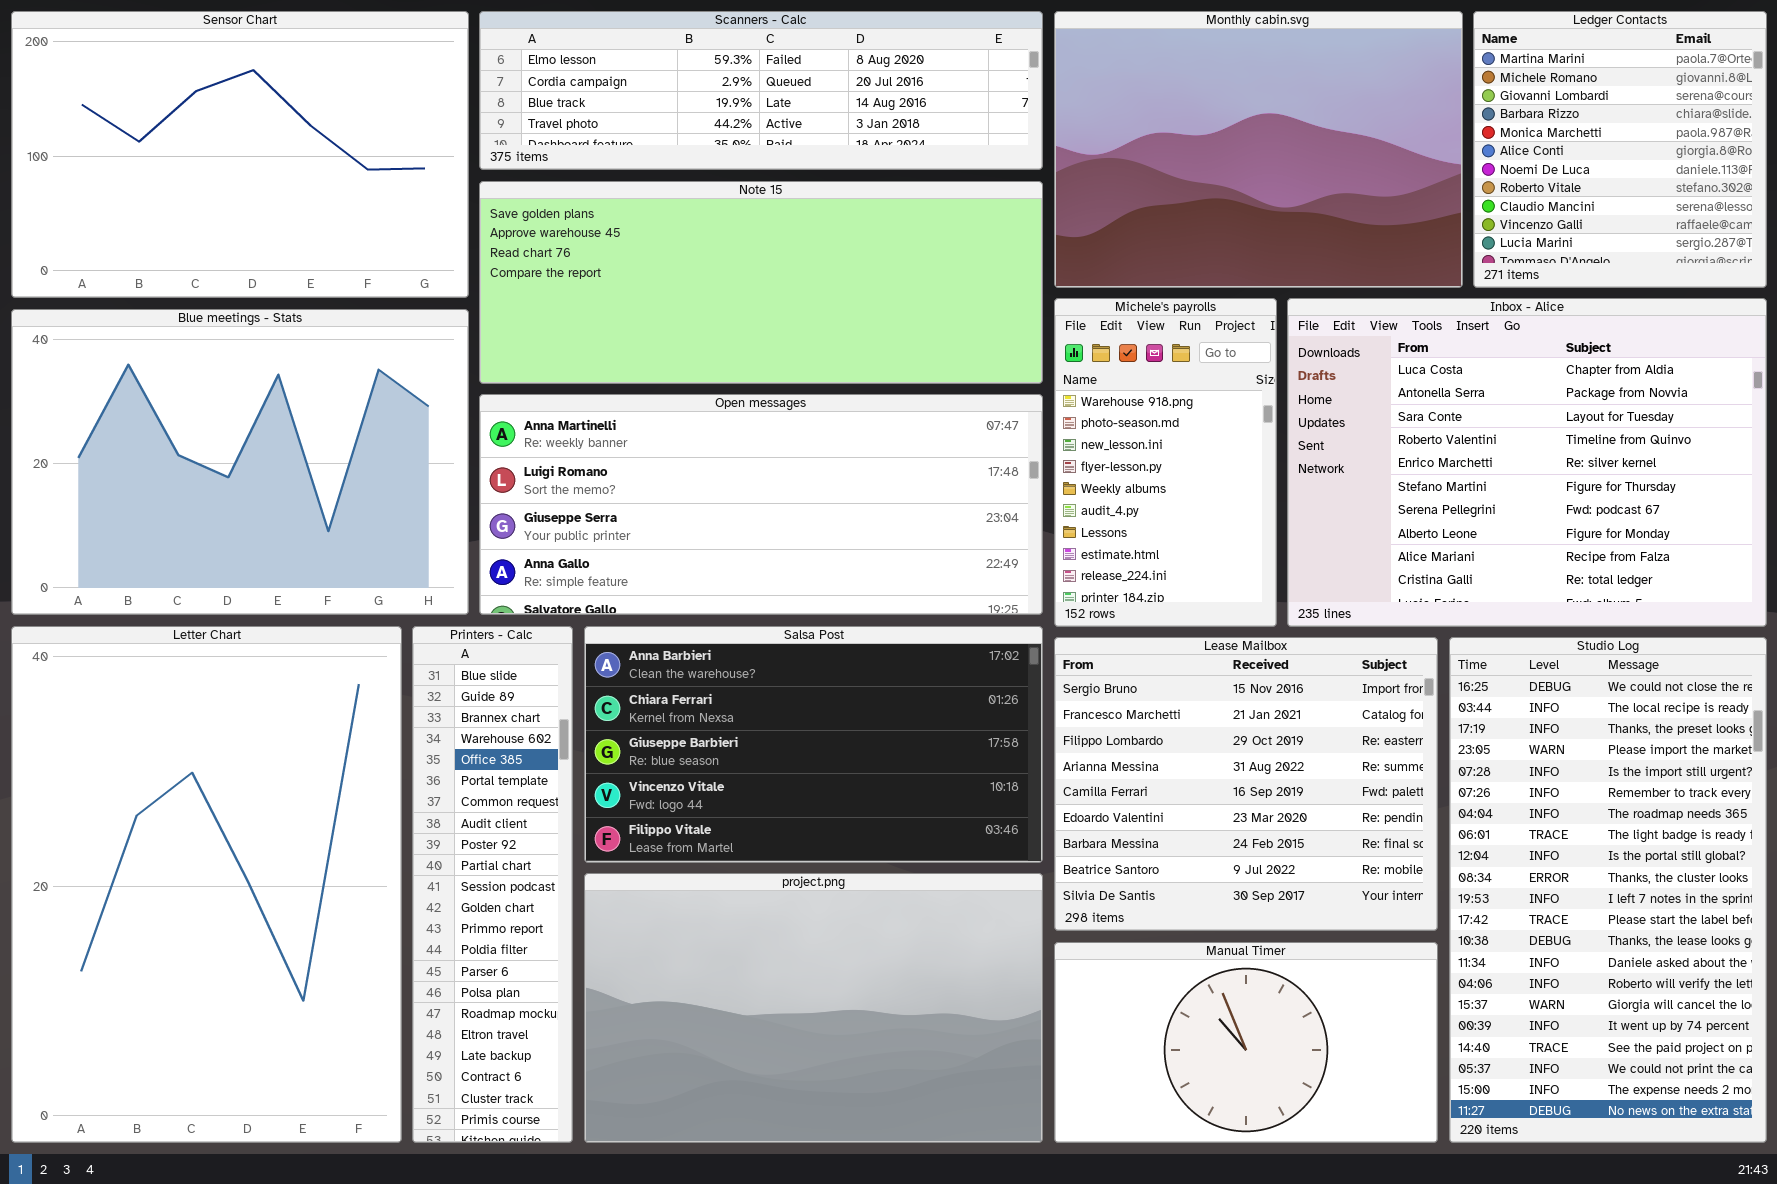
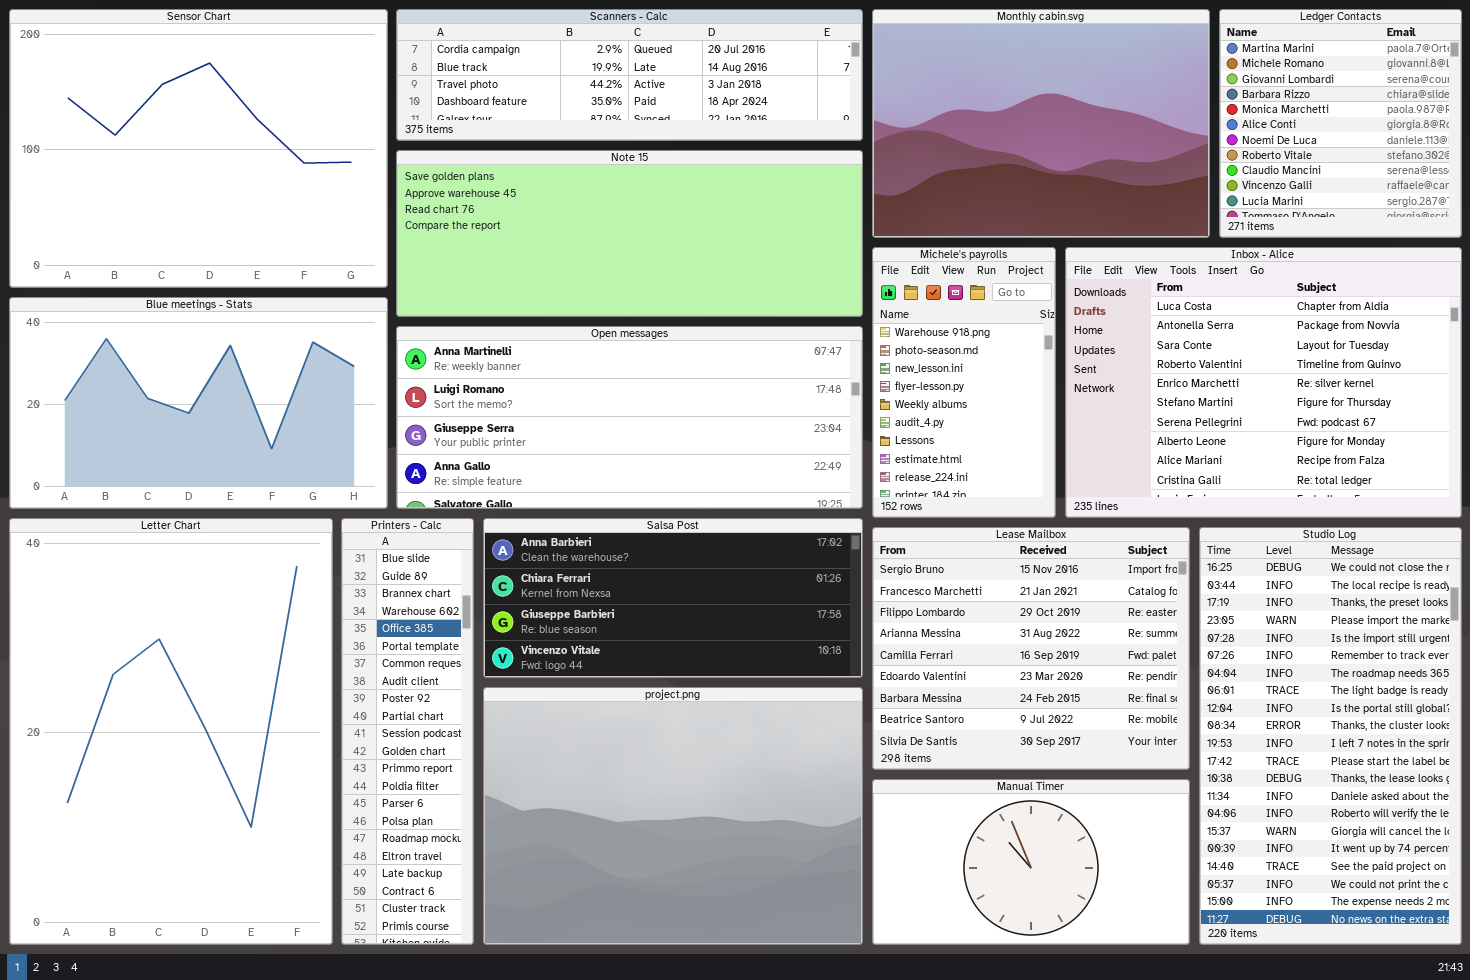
Sensor Chart: [11,11,469,298] -> [9,9,388,288], resized
Scanners - Calc: [479,11,1043,170] -> [396,9,863,141], scrolled down 1 row
Blue meetings - Stats: [11,309,469,615] -> [9,297,388,509], resized
Salsa Post: [584,626,1043,863] -> [483,518,863,678], resized
project.png: [584,873,1043,1143] -> [483,687,863,945], resized

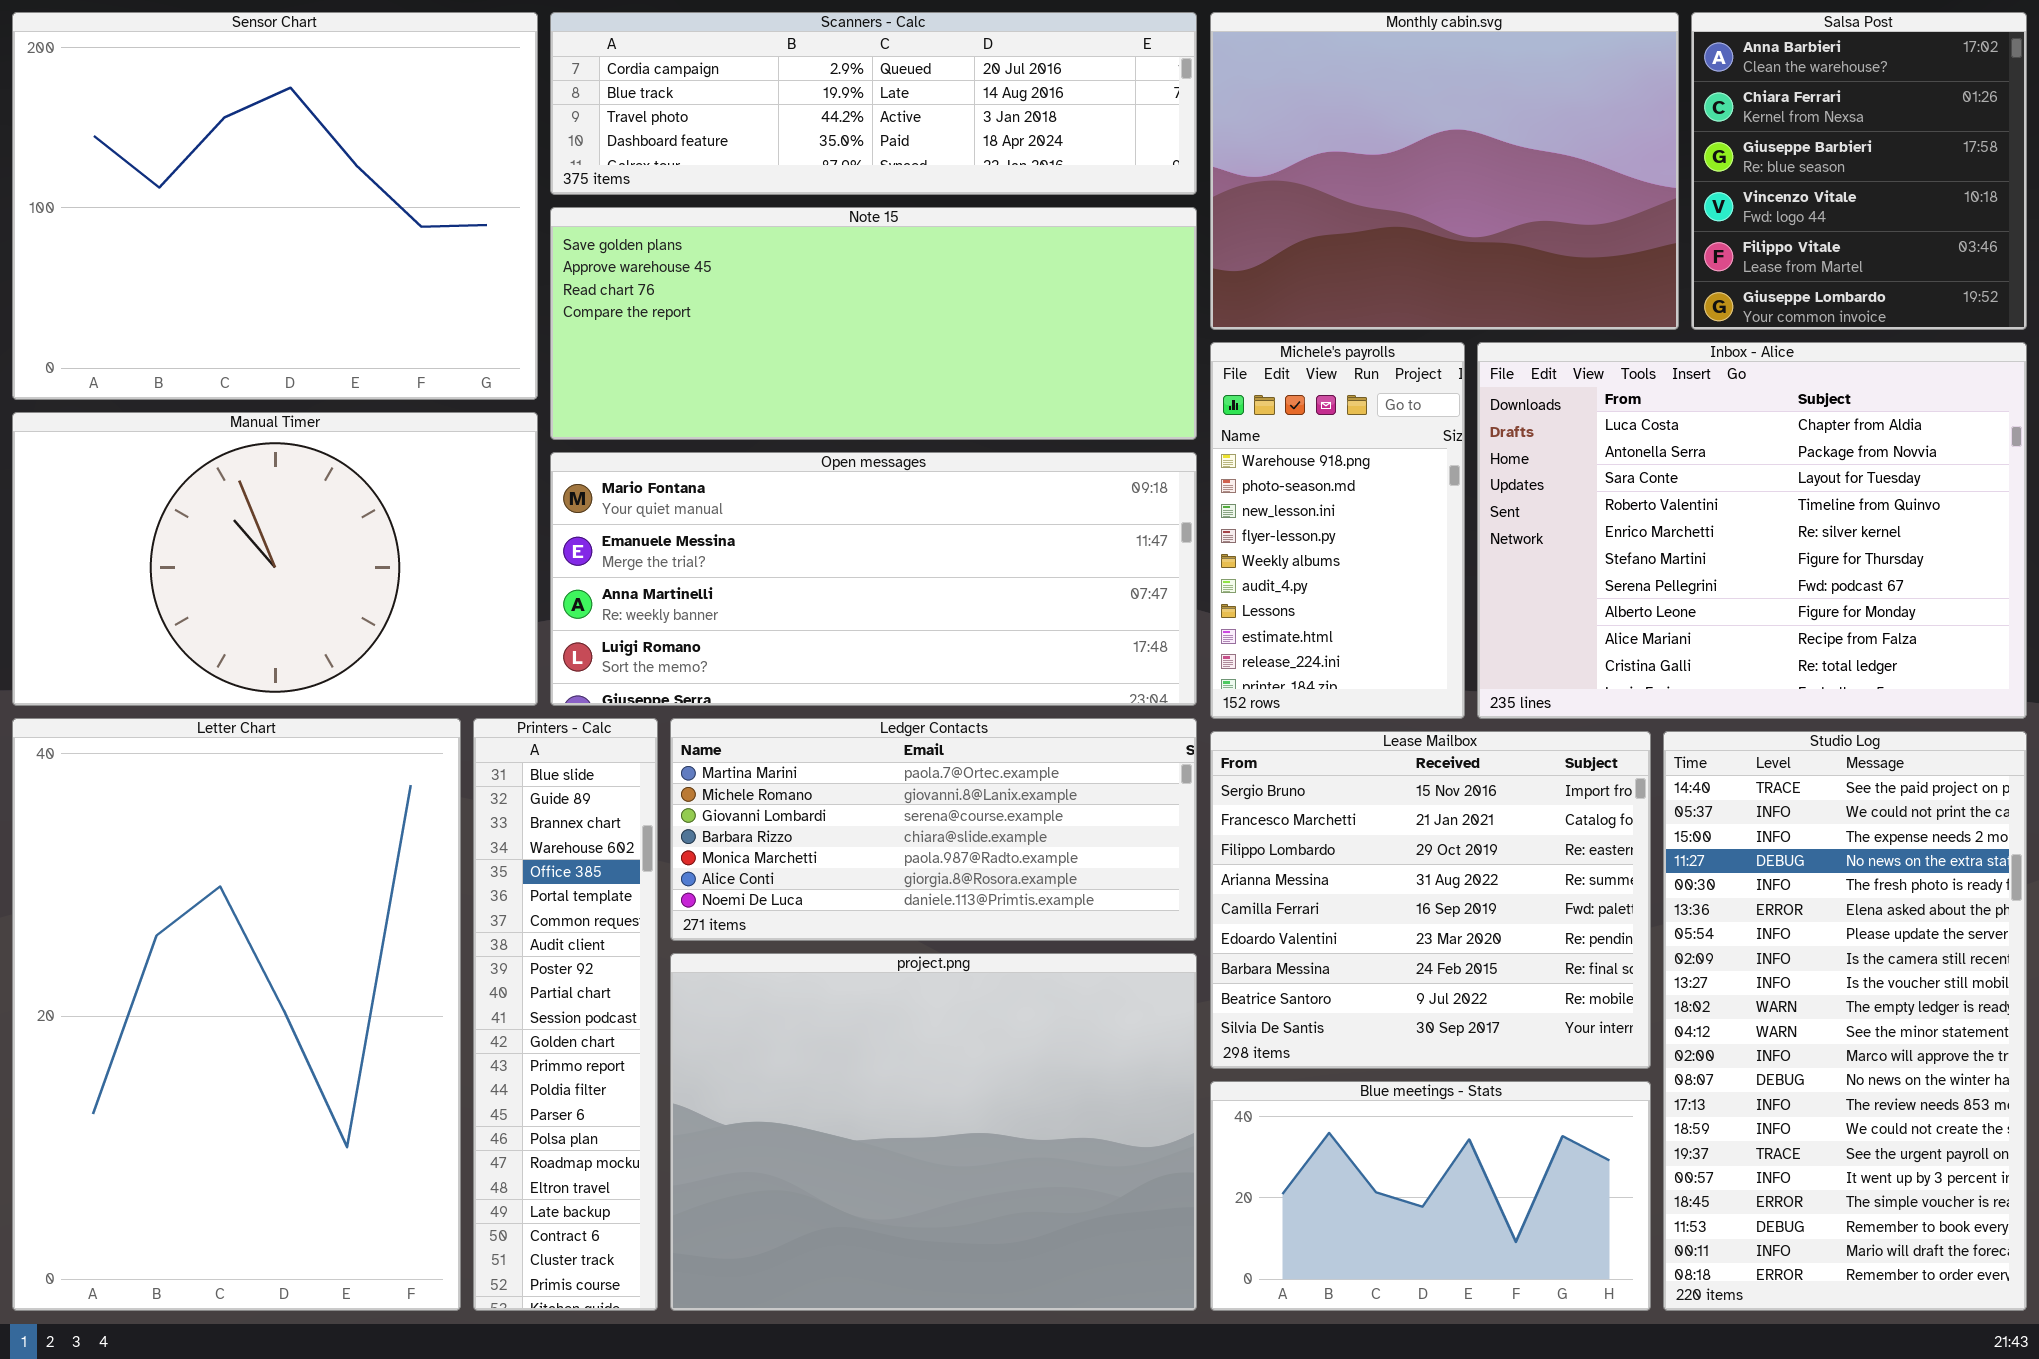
Ledger Contacts: [1219,9,1462,238] -> [670,718,1197,941], moved, resized
Blue meetings - Stats: [9,297,388,509] -> [1210,1081,1651,1311], moved, resized
Open messages: [396,326,863,509] -> [550,452,1197,706], scrolled up 2 rows
Salsa Post: [483,518,863,678] -> [1691,12,2027,330], moved, resized
Studio Log: [1199,527,1462,945] -> [1663,731,2027,1311], scrolled down 17 rows
Manual Timer: [872,779,1190,945] -> [12,412,538,706], moved, resized

